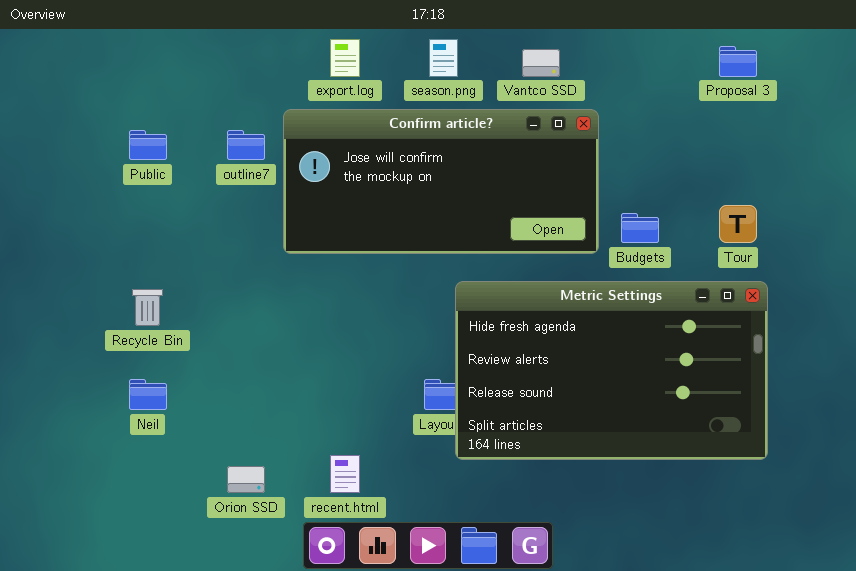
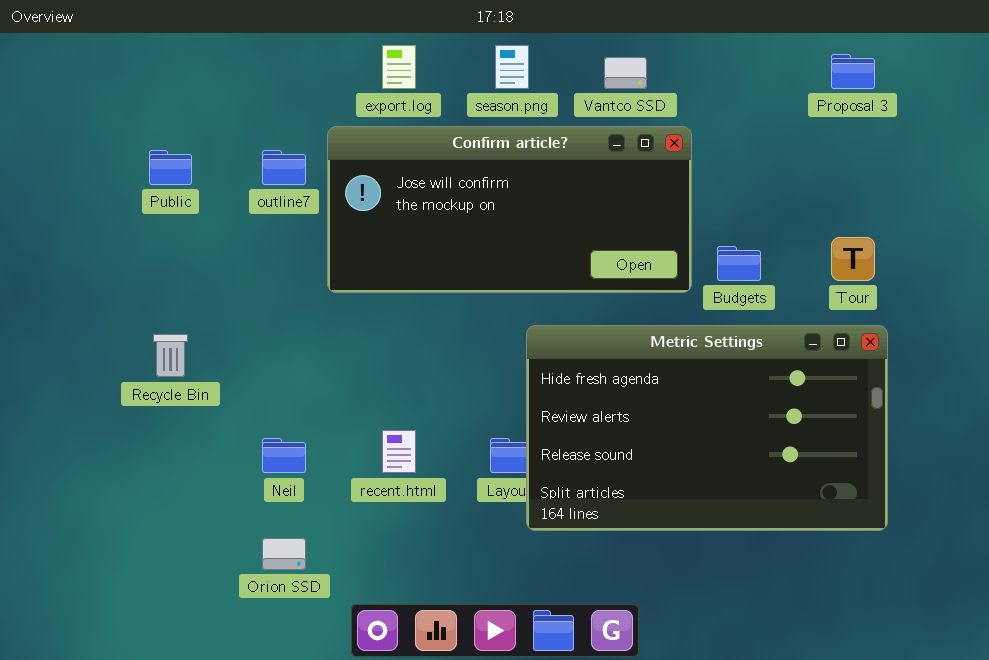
Neil: [129,379,167,410] -> [262,438,306,473], moved
recent.html: [330,455,360,493] -> [382,430,416,473], moved

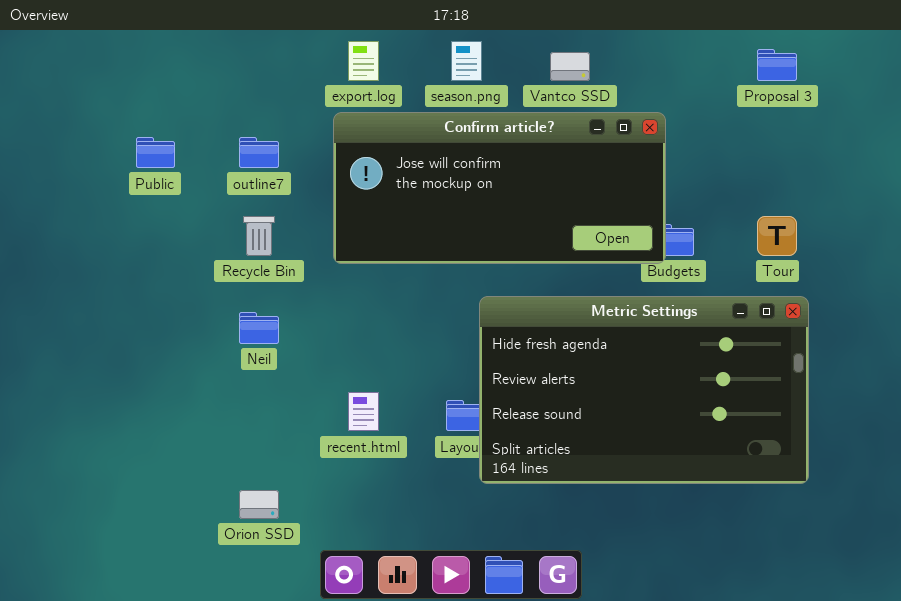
Confirm article?: [327,126,692,293] -> [333,112,666,264], moved
Recycle Bin: [153,334,188,377] -> [243,216,275,256], moved
Neil: [262,438,306,473] -> [239,312,279,344], moved

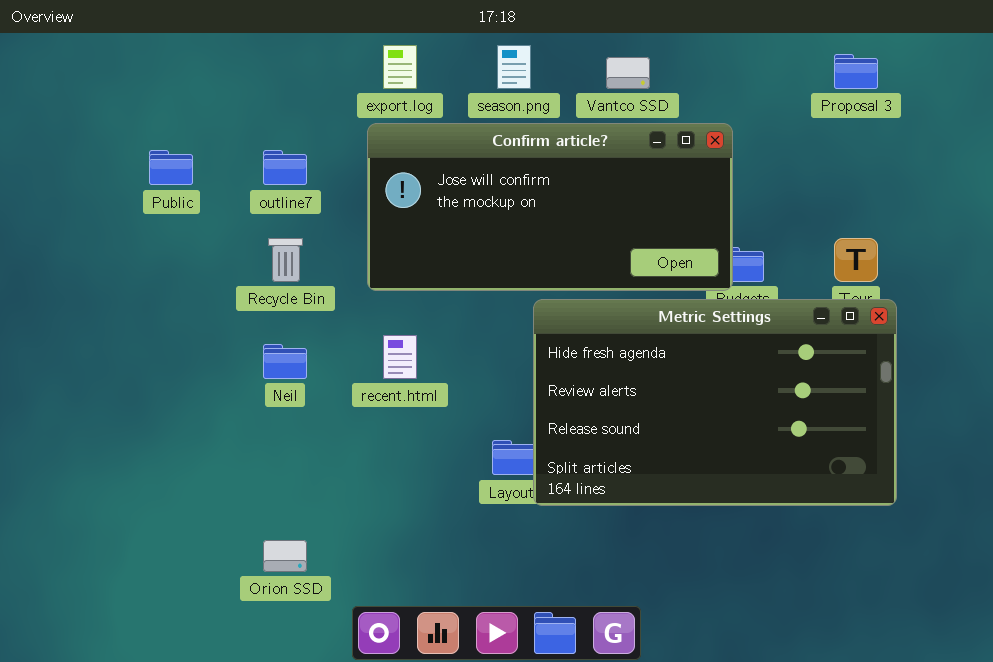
Metric Settings: [479,296,809,484] -> [533,299,897,506], moved
recent.html: [348,392,379,431] -> [383,335,417,379], moved

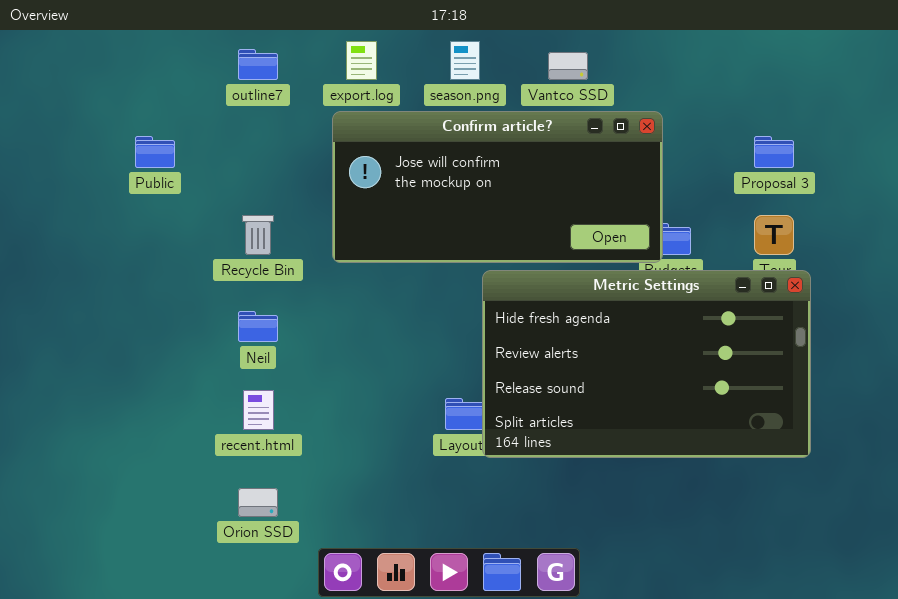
Proposal 3: [834,54,878,89] -> [754,136,794,168], moved
outline7: [263,150,307,185] -> [238,49,278,80], moved
recent.html: [383,335,417,379] -> [243,390,274,430], moved

